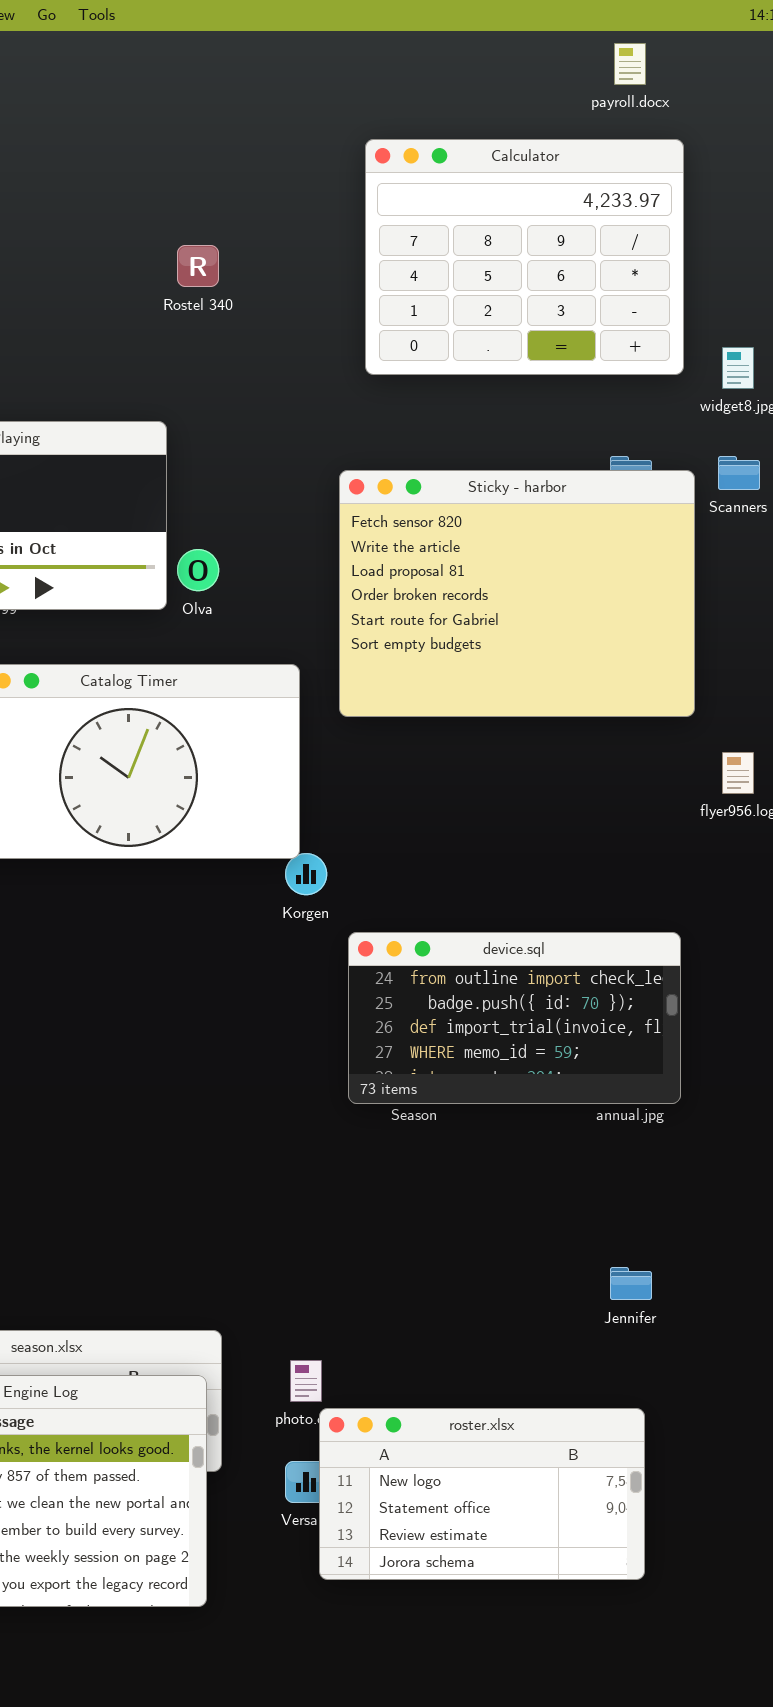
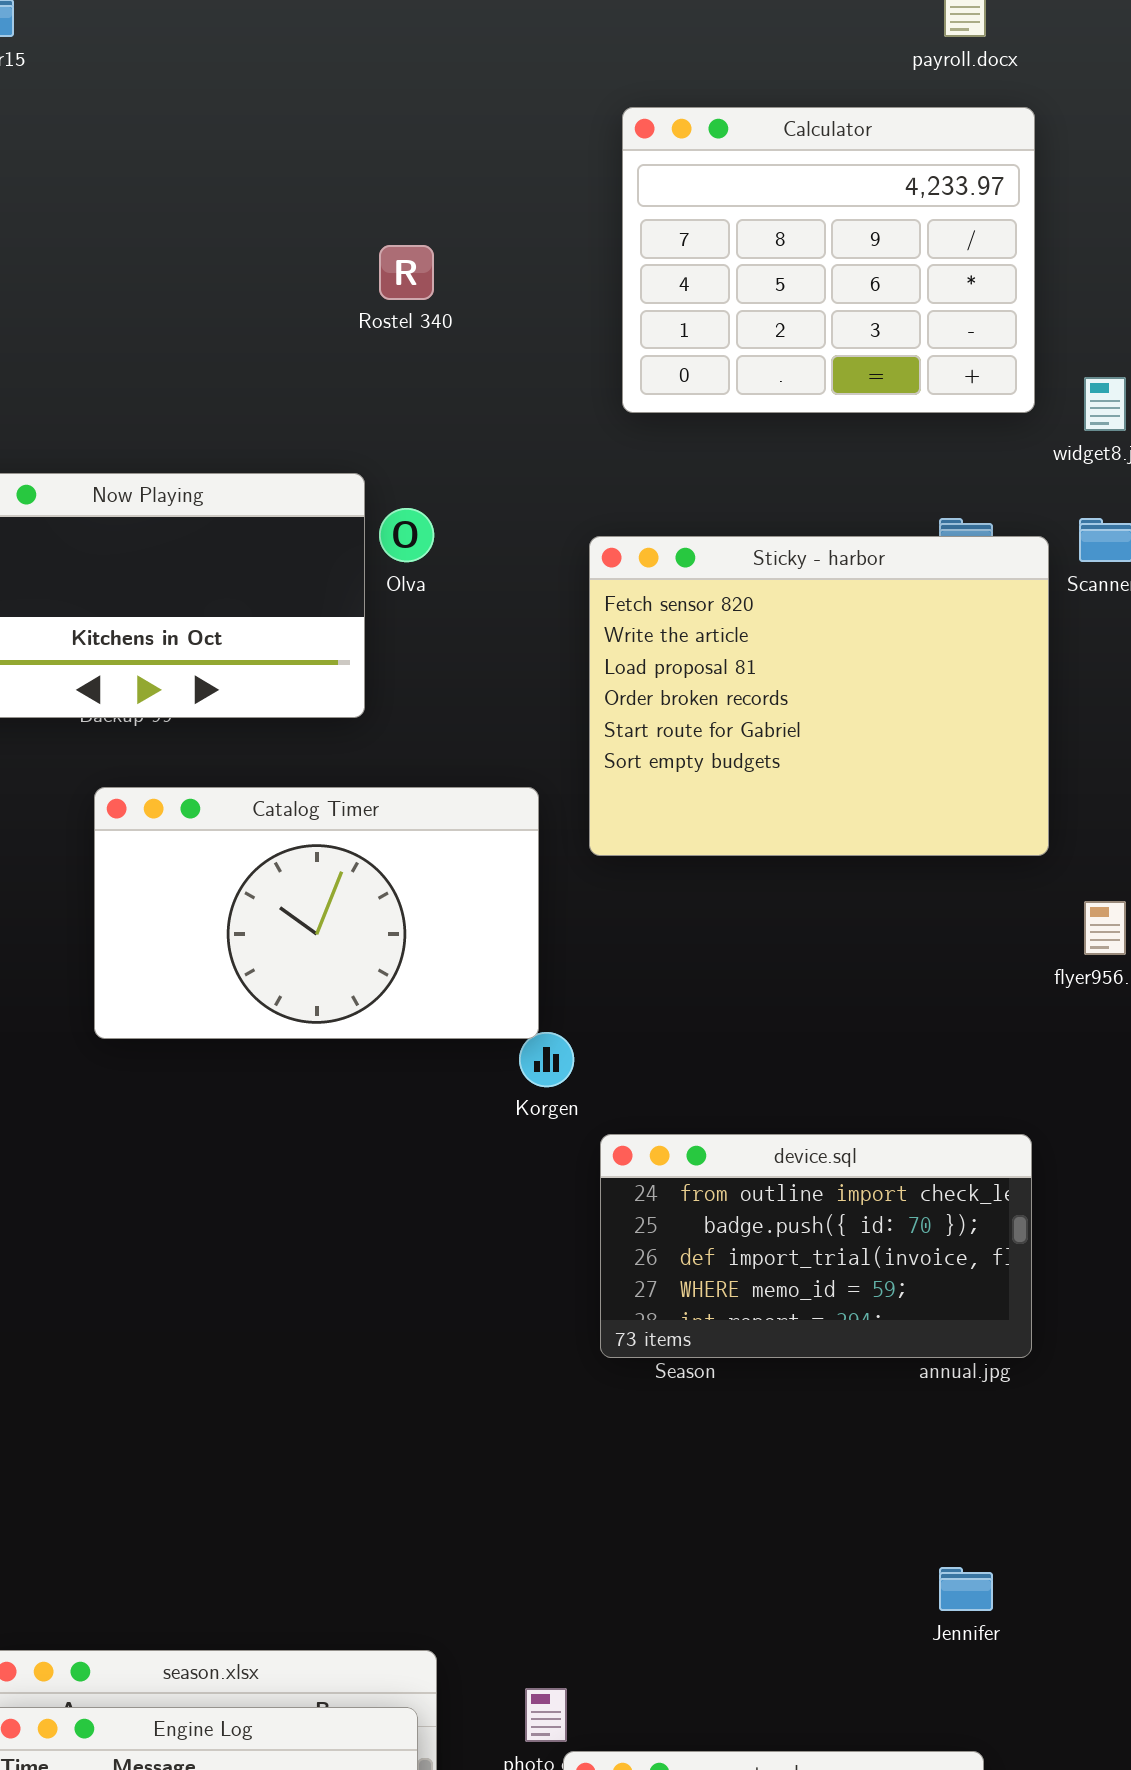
Olva: [177,549,219,591] -> [379,508,434,562], moved

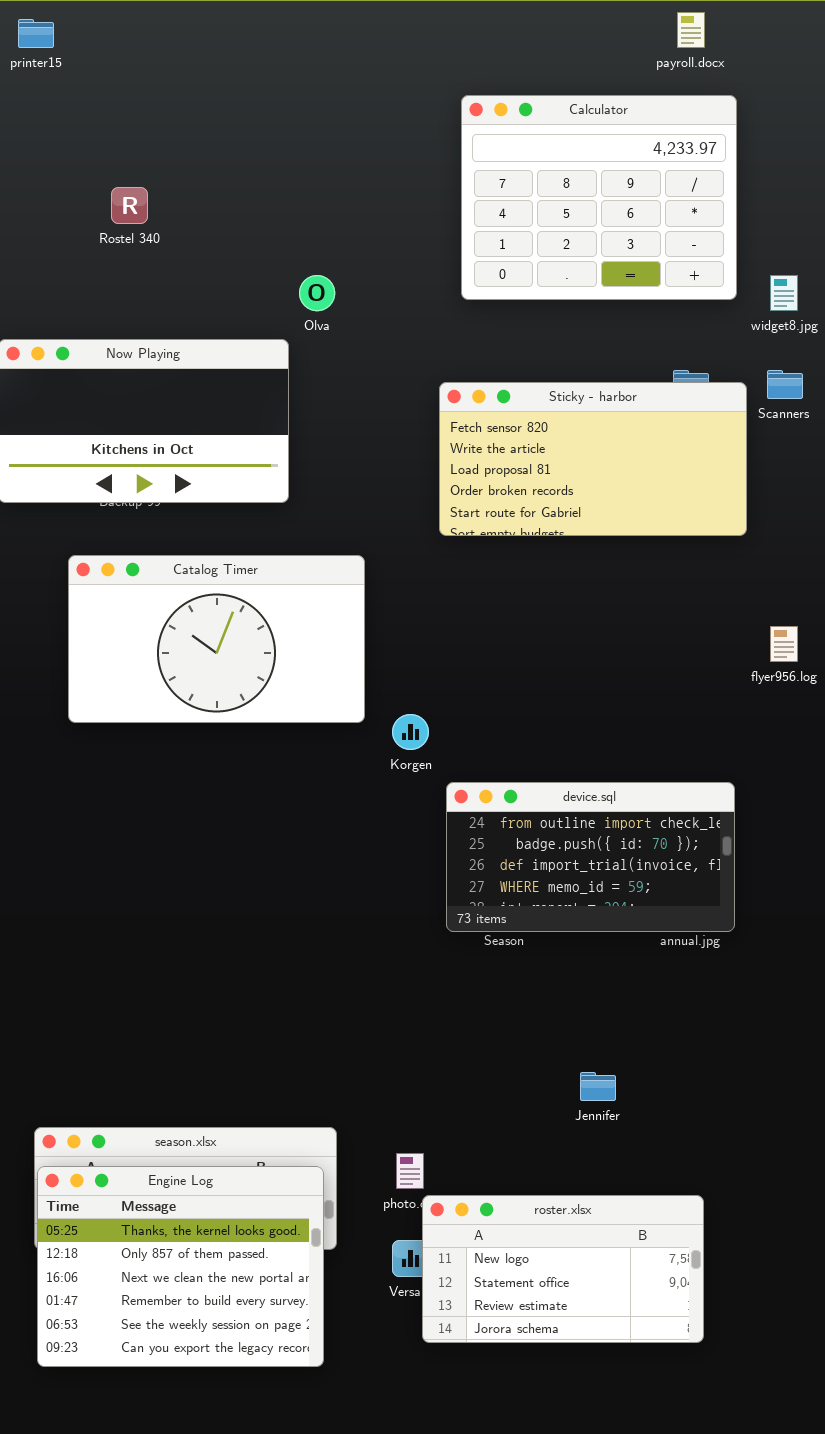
Rostel 340: [379,245,434,300] -> [111,187,148,224], moved
Olva: [379,508,434,562] -> [299,275,335,311], moved
Sticky - harbor: [589,536,1049,856] -> [439,382,747,536], resized
Catalog Timer: [94,787,539,1039] -> [68,555,365,723], moved
Jennifer: [939,1567,993,1611] -> [580,1072,616,1101], moved

